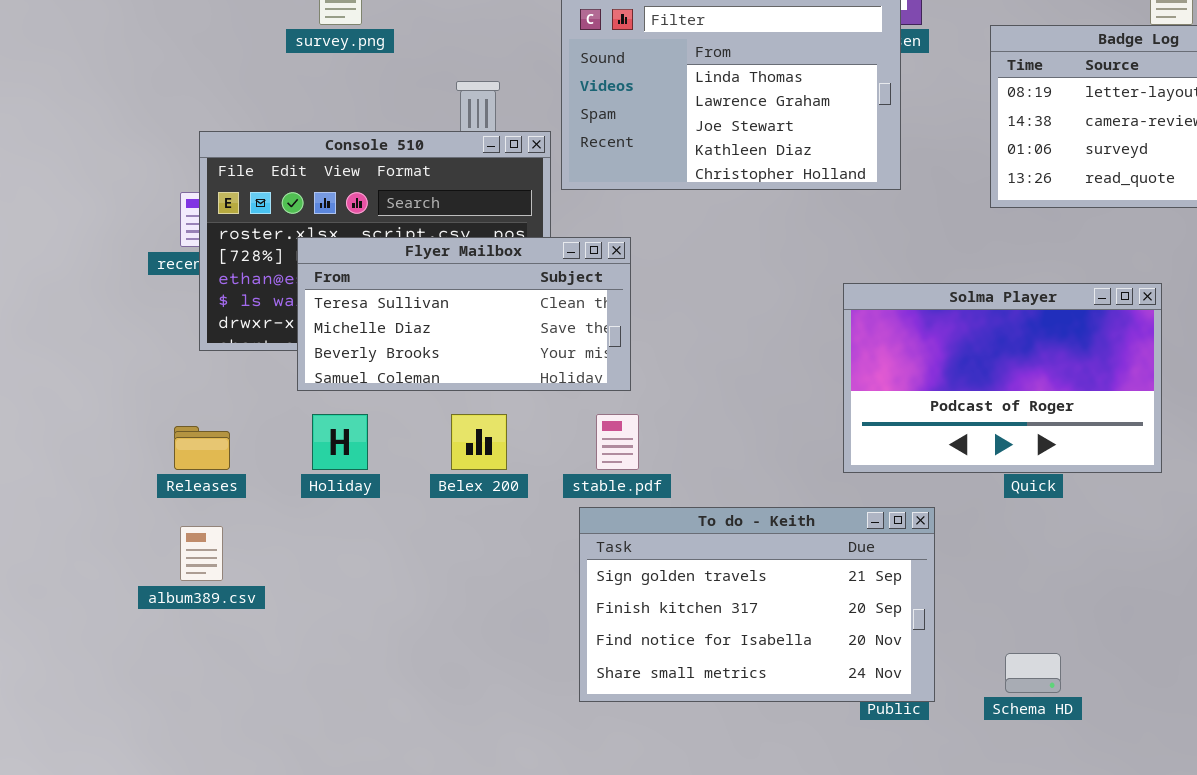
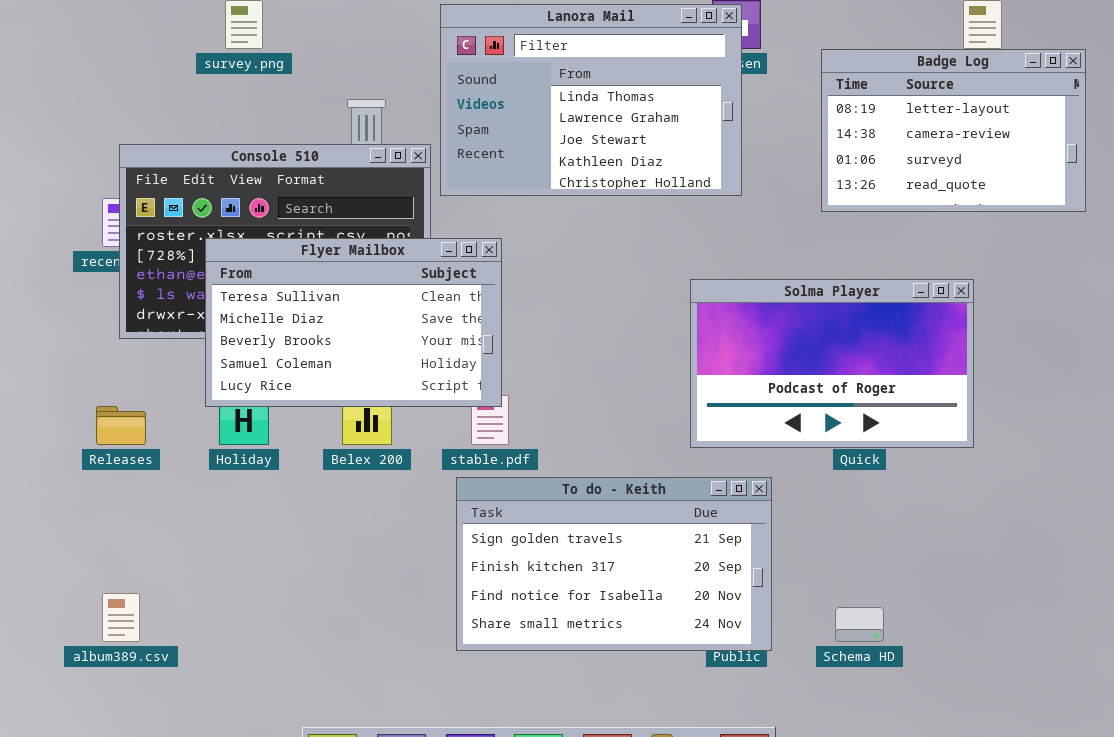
Flyer Mailbox: [297,237,631,391] -> [205,238,502,407], resized
album389.csv: [180,526,223,581] -> [102,593,140,642], moved

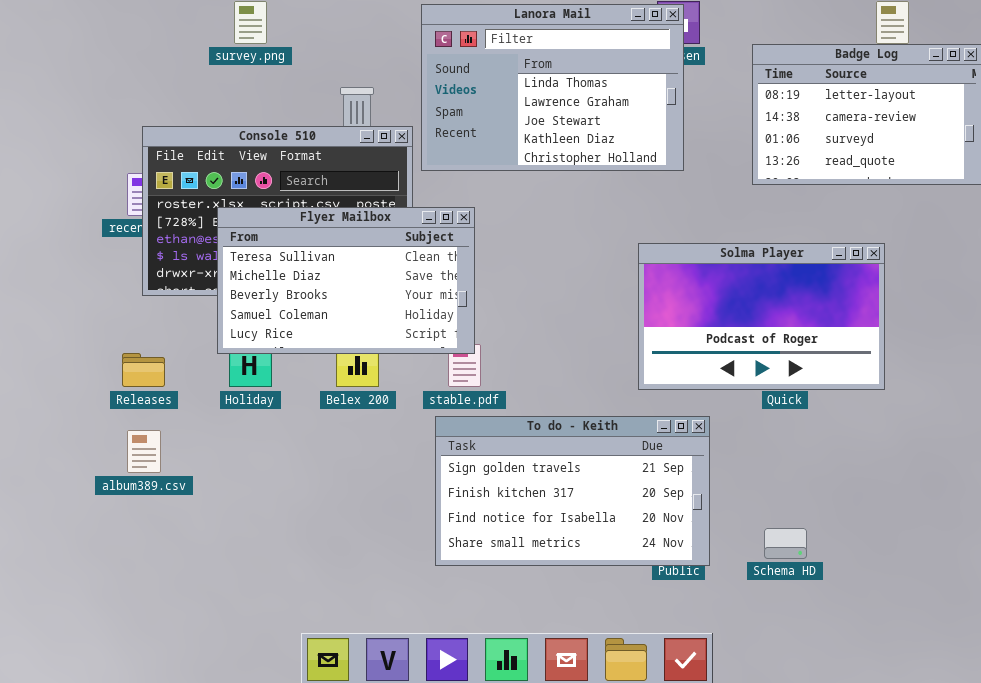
album389.csv: [102,593,140,642] -> [127,430,161,473], moved

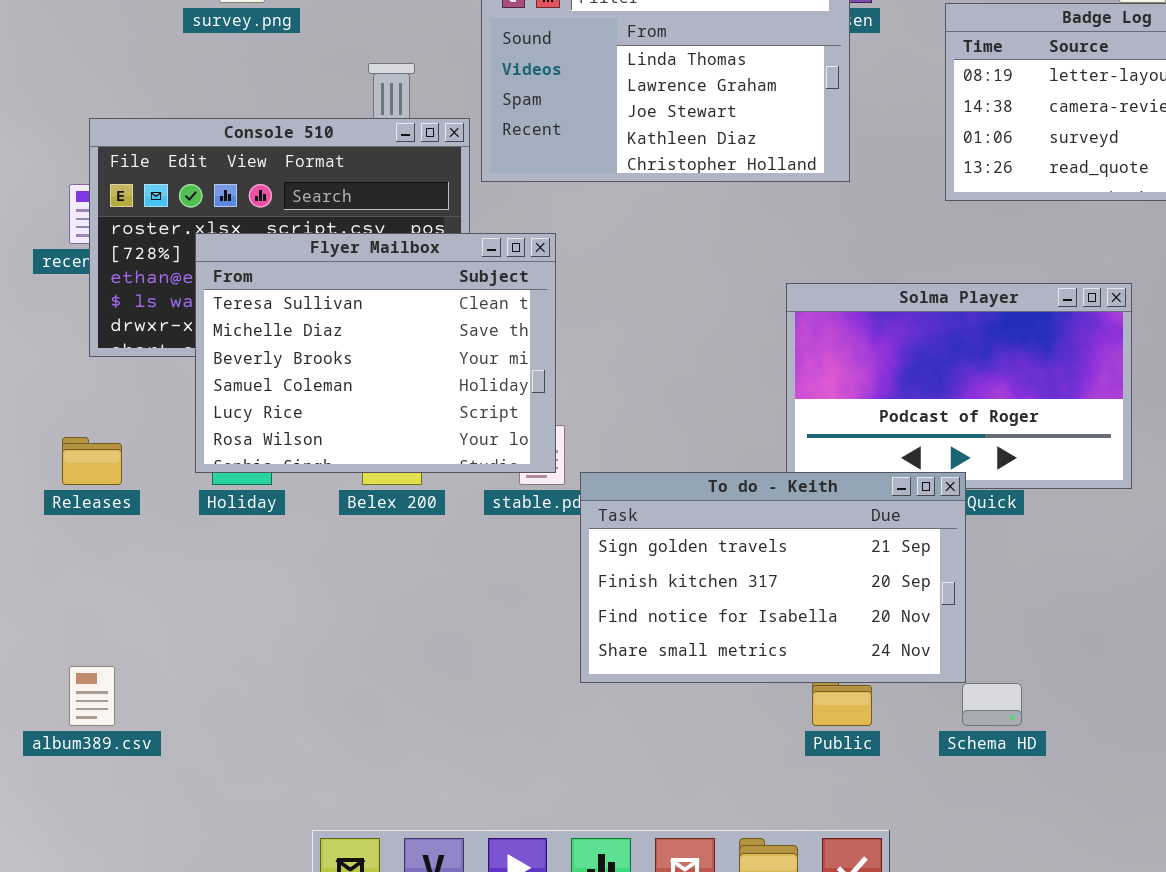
Flyer Mailbox: [217,207,475,354] -> [195,233,556,473], resized
To do - Keith: [435,416,710,566] -> [580,472,966,683], moved
album389.csv: [127,430,161,473] -> [69,666,115,726], moved

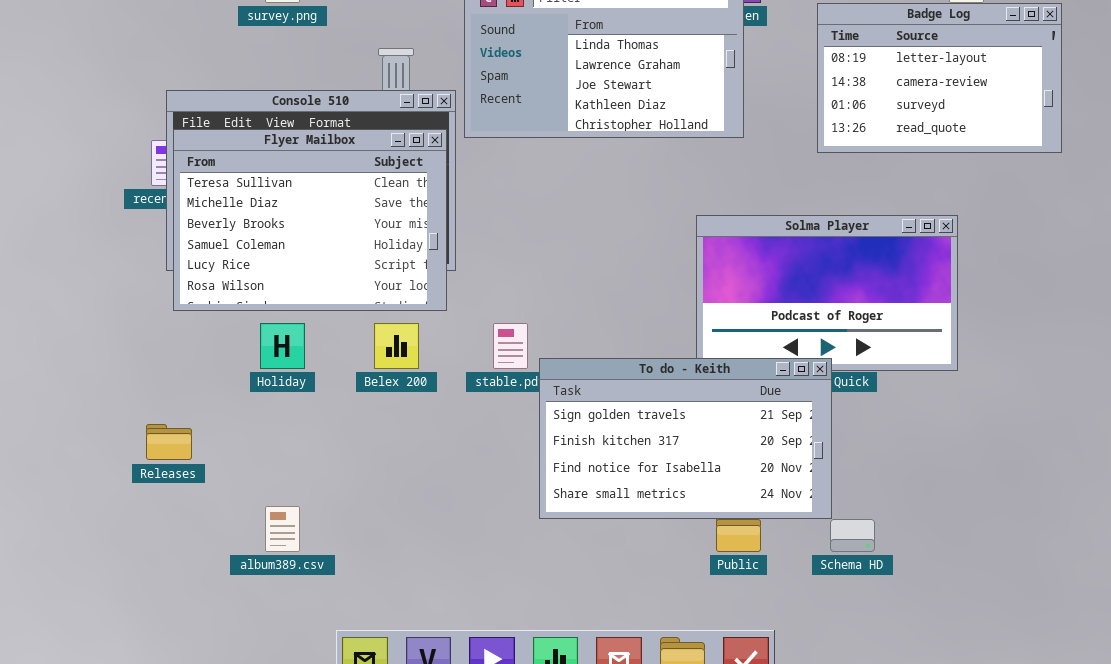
Flyer Mailbox: [195,233,556,473] -> [173,129,447,311], moved
Releases: [62,437,122,485] -> [146,424,192,460], moved
album389.csv: [69,666,115,726] -> [265,506,300,552], moved

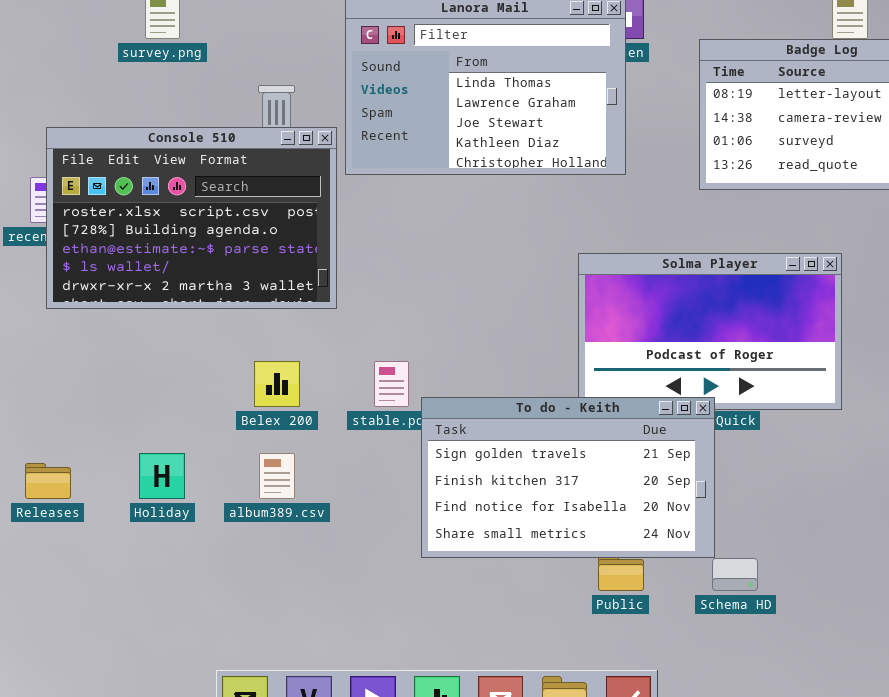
Flyer Mailbox: [173,129,447,311] -> none, closed
Holiday: [260,323,305,369] -> [139,453,185,499], moved
album389.csv: [265,506,300,552] -> [259,453,295,499], moved

